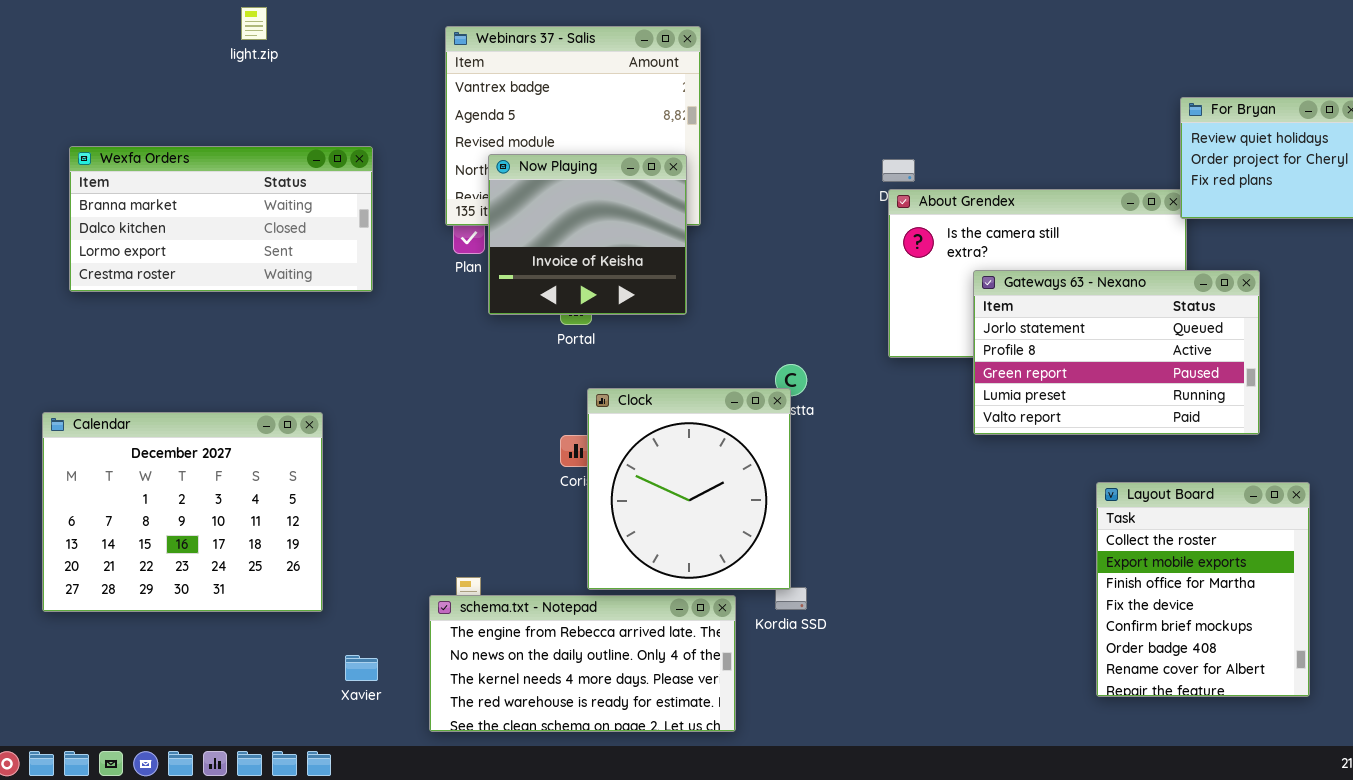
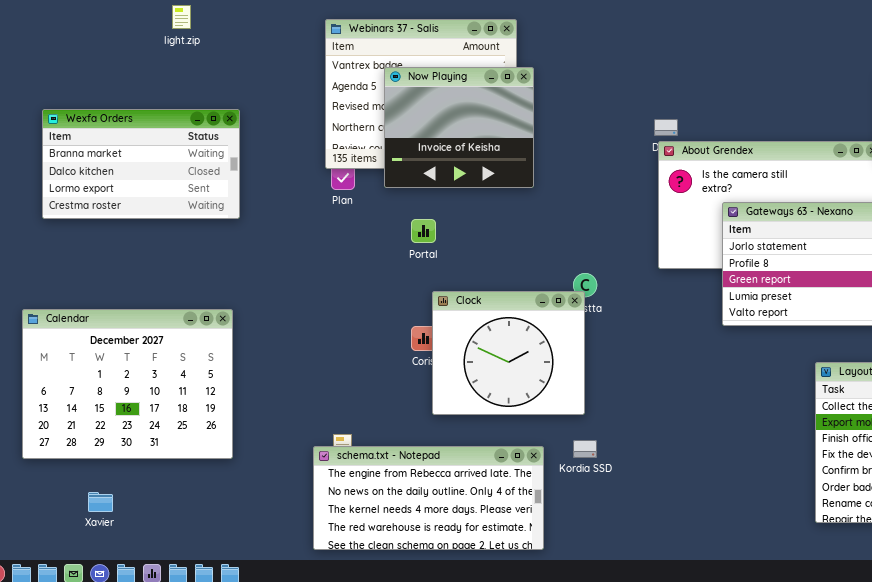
Wexfa Orders: [69,146,373,292] -> [42,109,240,219], resized
Now Playing: [488,154,687,315] -> [384,67,534,188], moved
Clock: [587,388,791,590] -> [432,291,585,415], resized
Xavier: [345,655,378,681] -> [88,492,113,512], moved

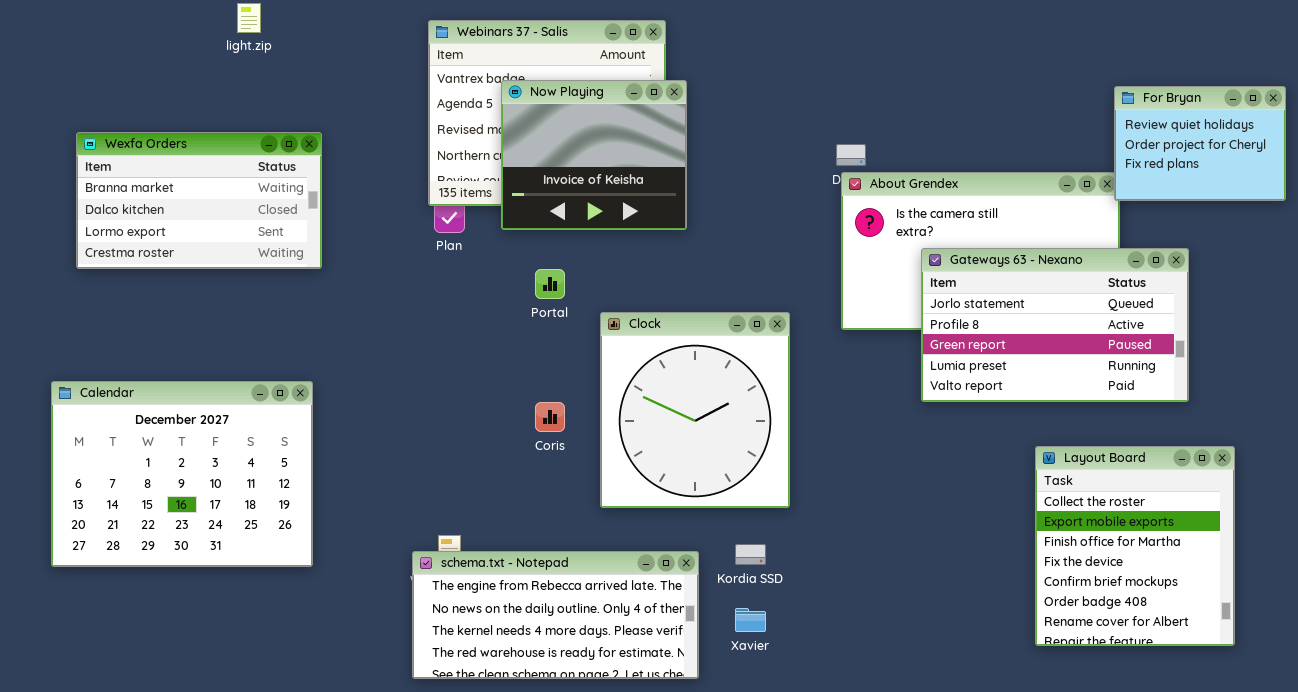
Clock: [432,291,585,415] -> [600,312,790,508], moved, resized
Xavier: [88,492,113,512] -> [735,608,766,632], moved

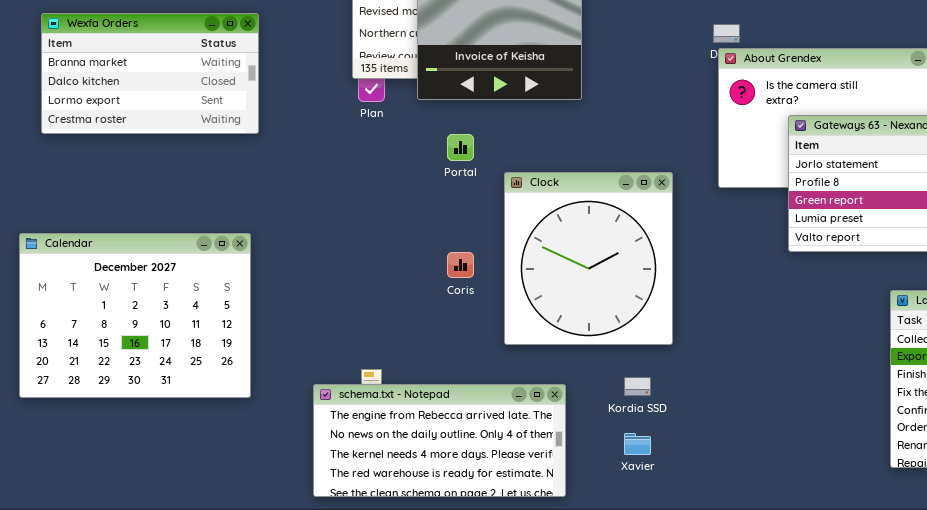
schema.txt - Notepad: [412,551,699,679] -> [313,384,566,497], moved

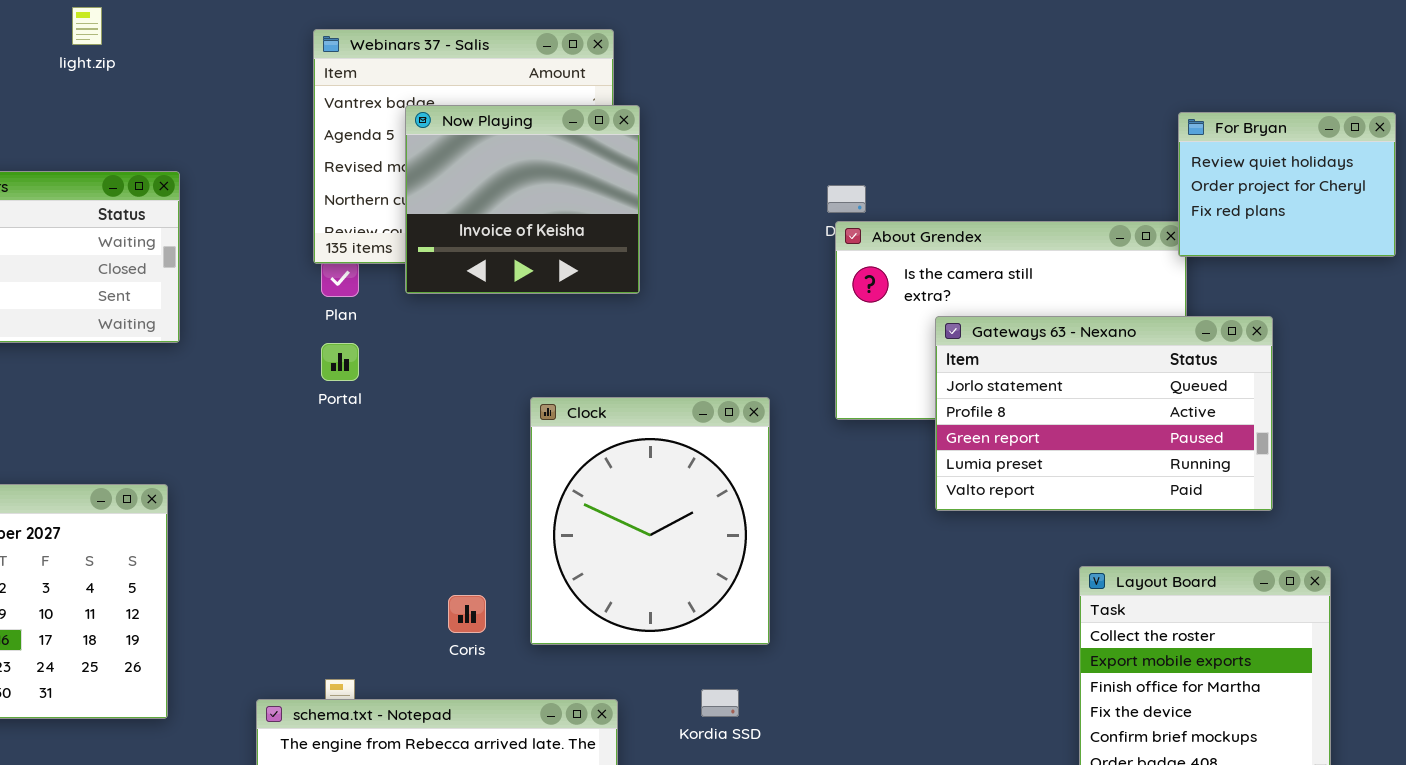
Portal: [447,134,474,161] -> [321,343,359,381], moved
Coris: [447,252,474,278] -> [448,595,486,633], moved

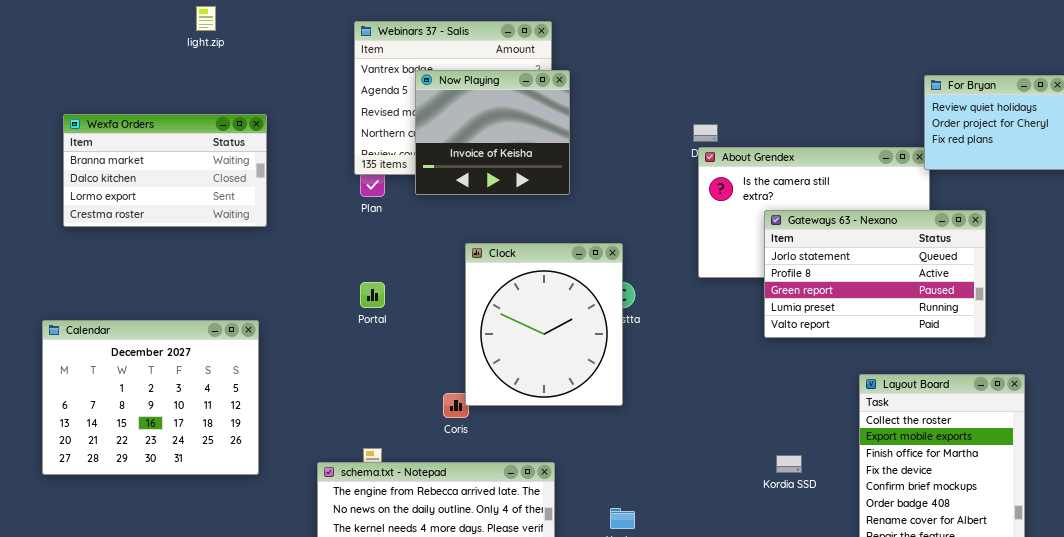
Portal: [321,343,359,381] -> [360,282,385,308], moved
Clock: [530,397,770,645] -> [465,243,623,406], moved
Kordia SSD: [701,689,739,717] -> [776,455,802,473], moved

